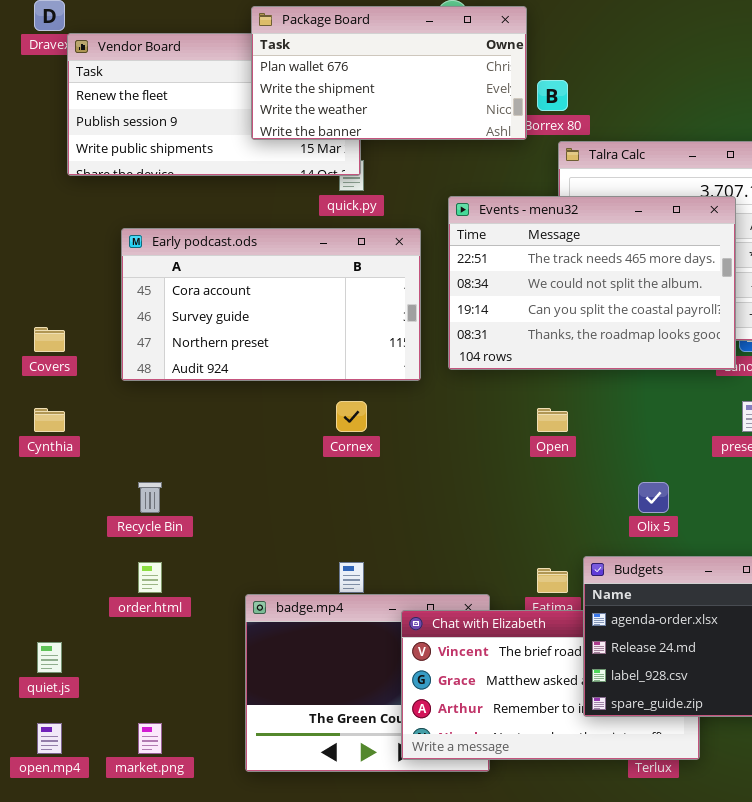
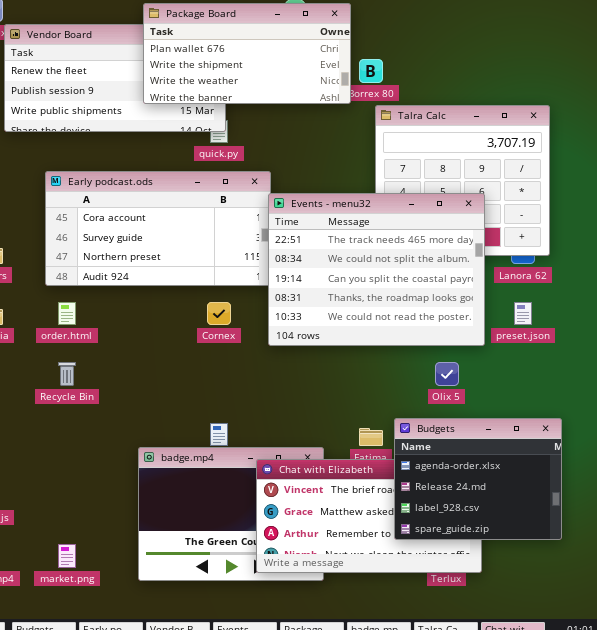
Events - menu32: [448,196,736,370] -> [268,193,485,346], moved, resized
order.html: [138,562,162,593] -> [58,302,76,325], moved

